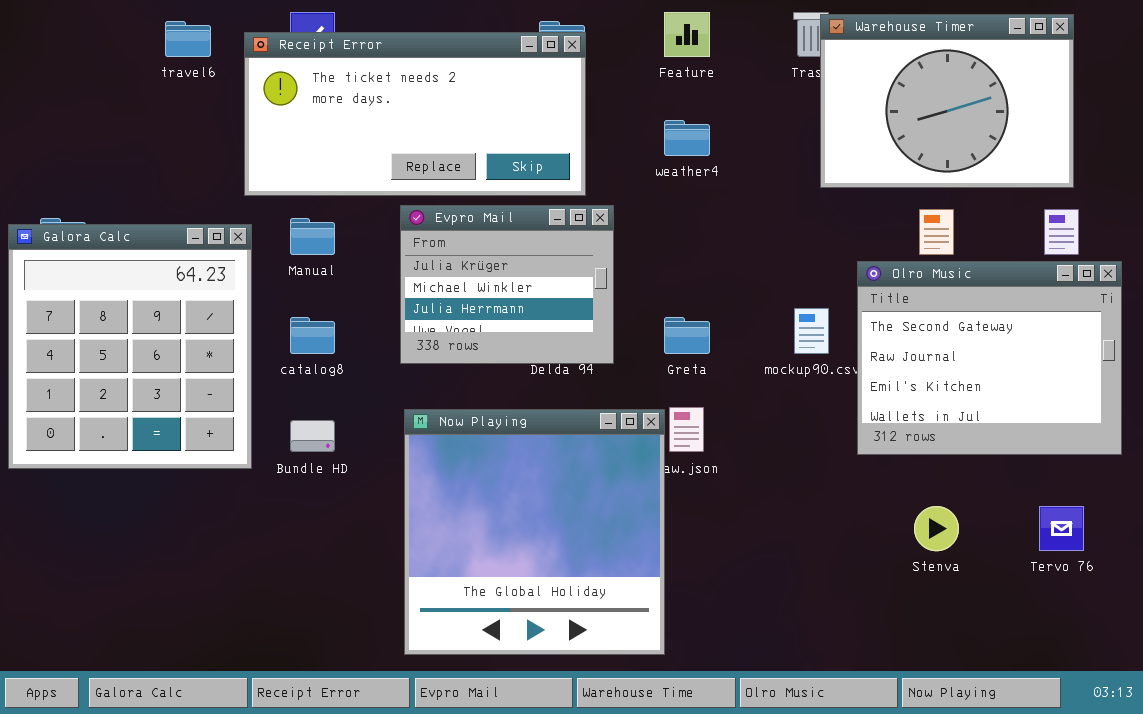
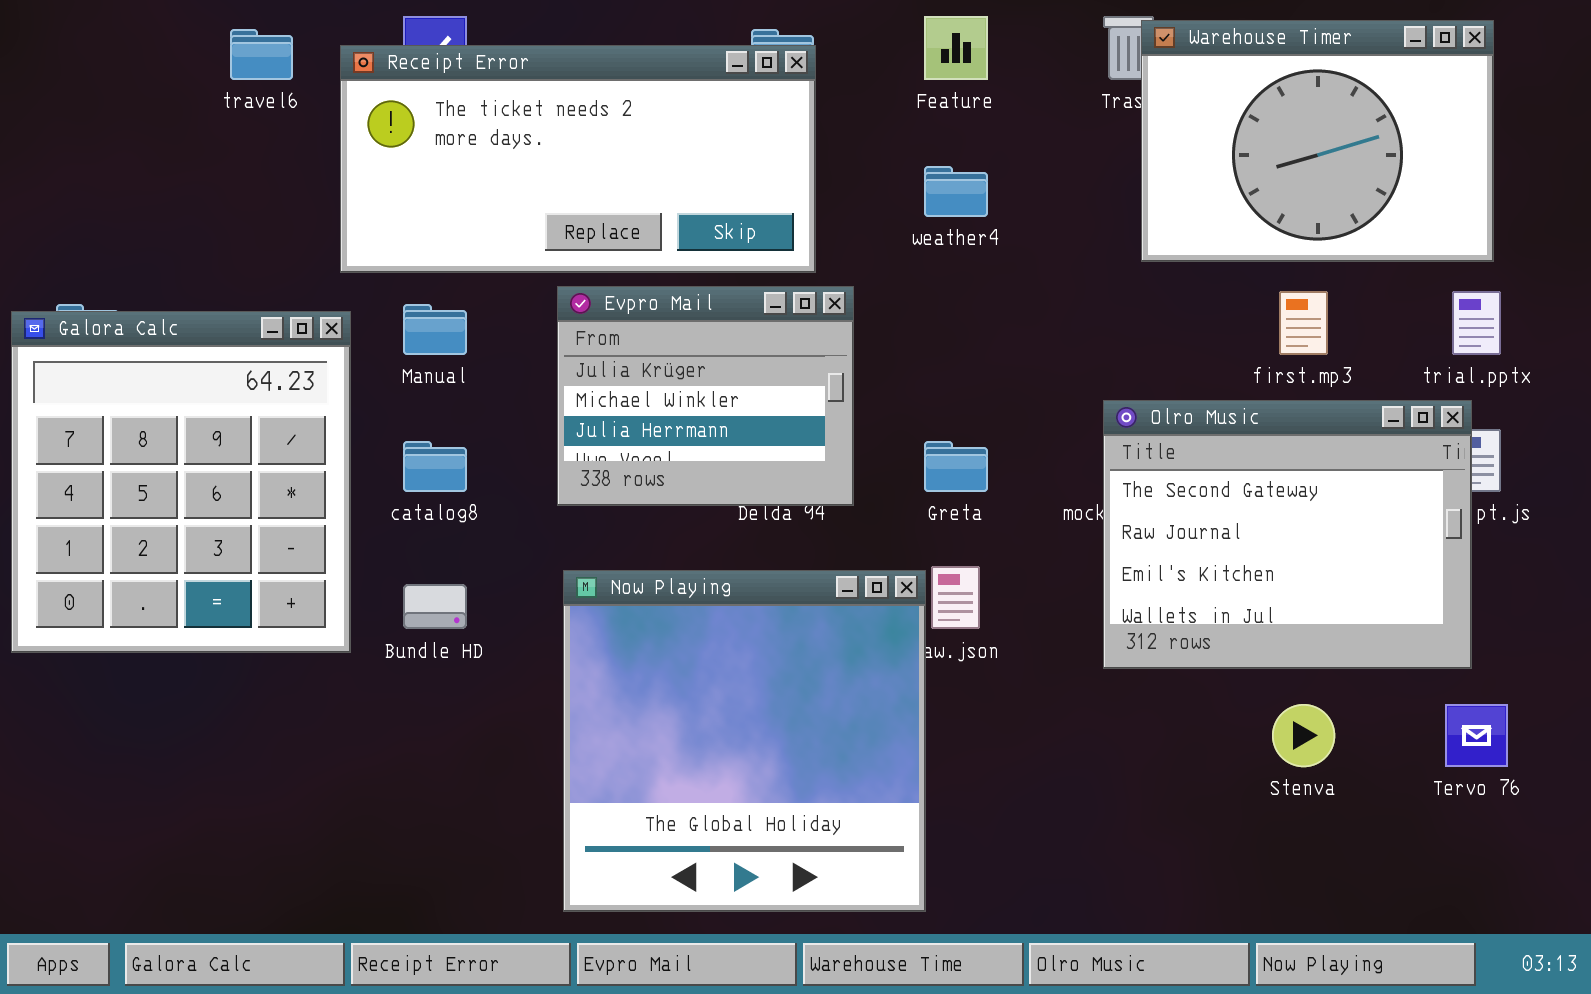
Olro Music: [857,261,1122,455] -> [1103,400,1472,669], moved

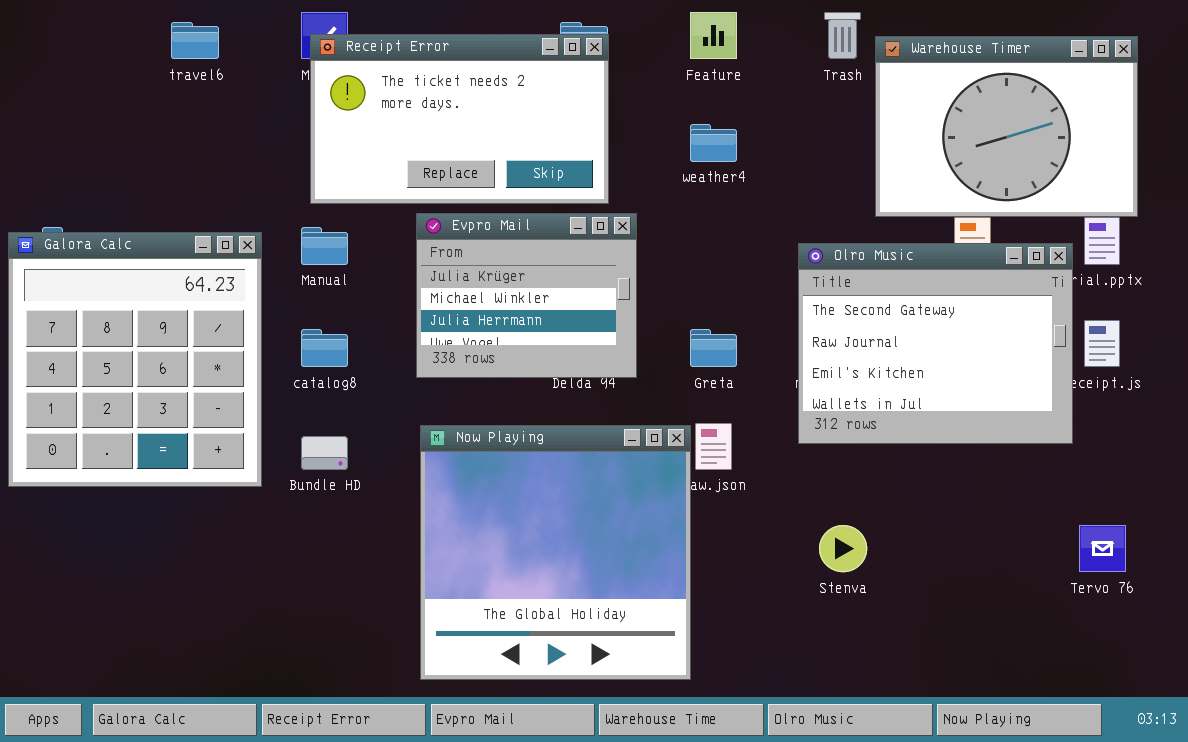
Warehouse Timer: [1141,20,1494,262] -> [875,36,1138,217], moved
Receipt Error: [340,45,816,273] -> [310,34,609,204], resized
Olro Music: [1103,400,1472,669] -> [798,243,1073,444], moved
Stenva: [1272,704,1335,767] -> [819,525,867,572], moved

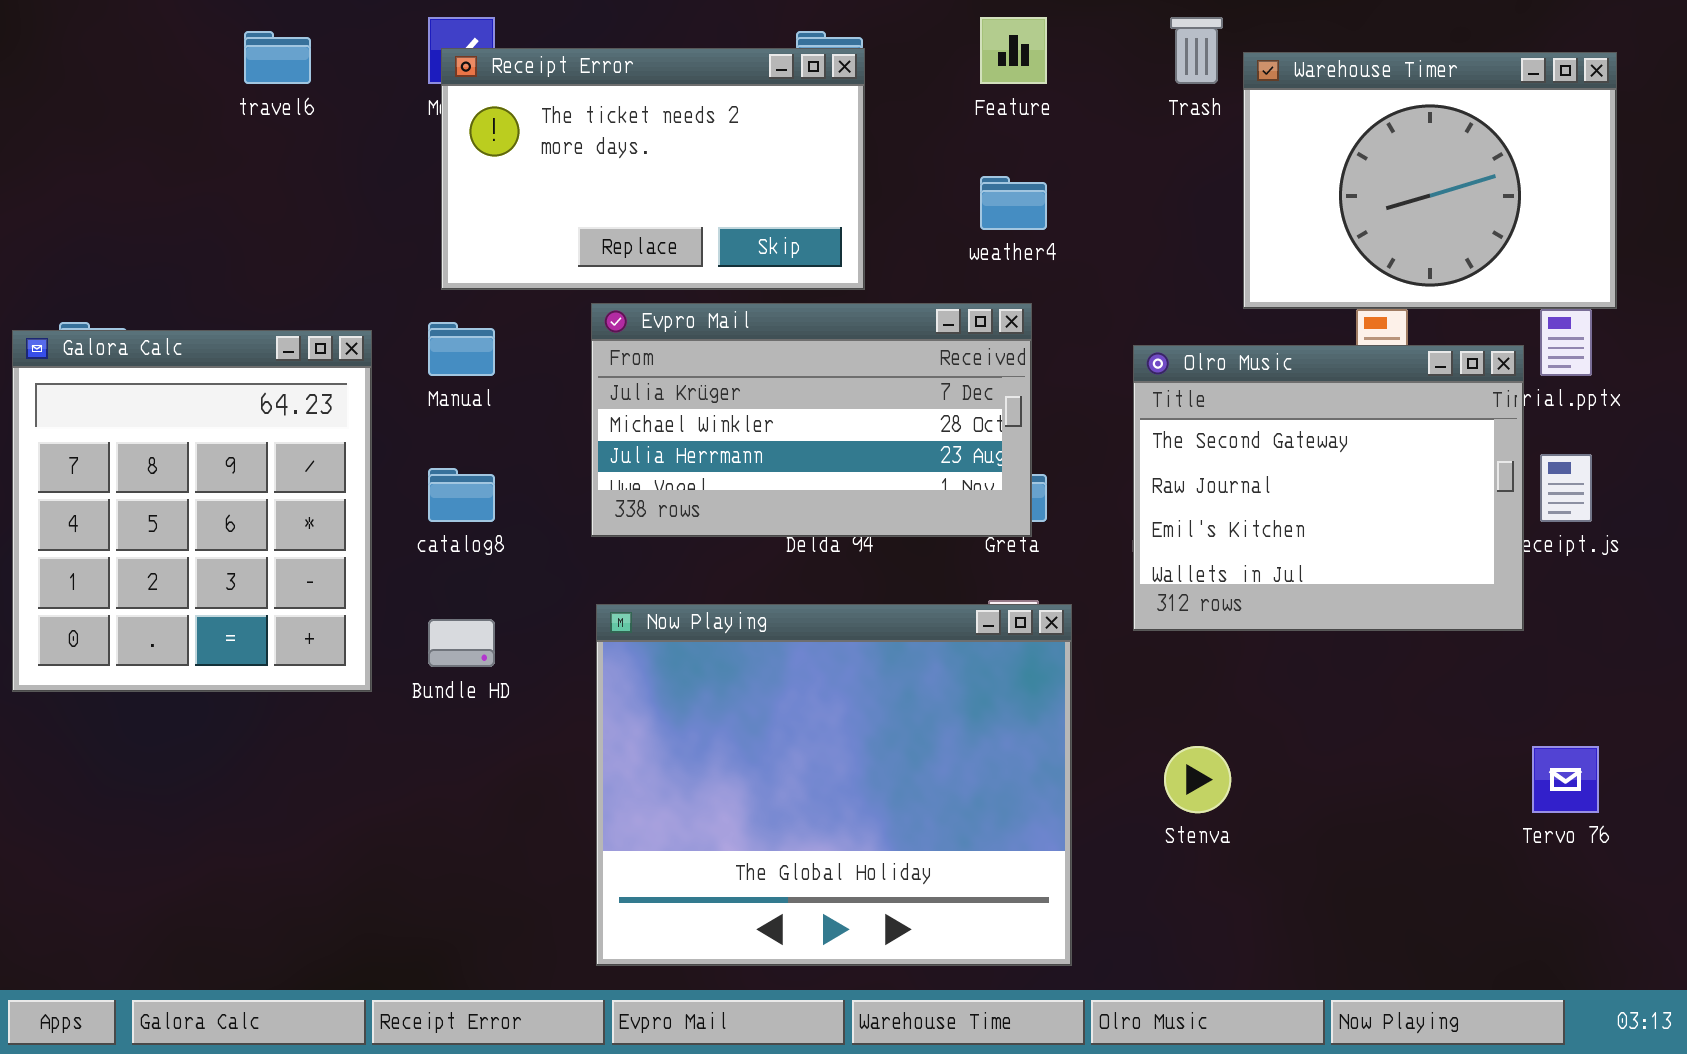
Evpro Mail: [416,213,637,378] -> [591,303,1032,537], resized
Now Playing: [420,425,691,680] -> [596,604,1072,966], resized

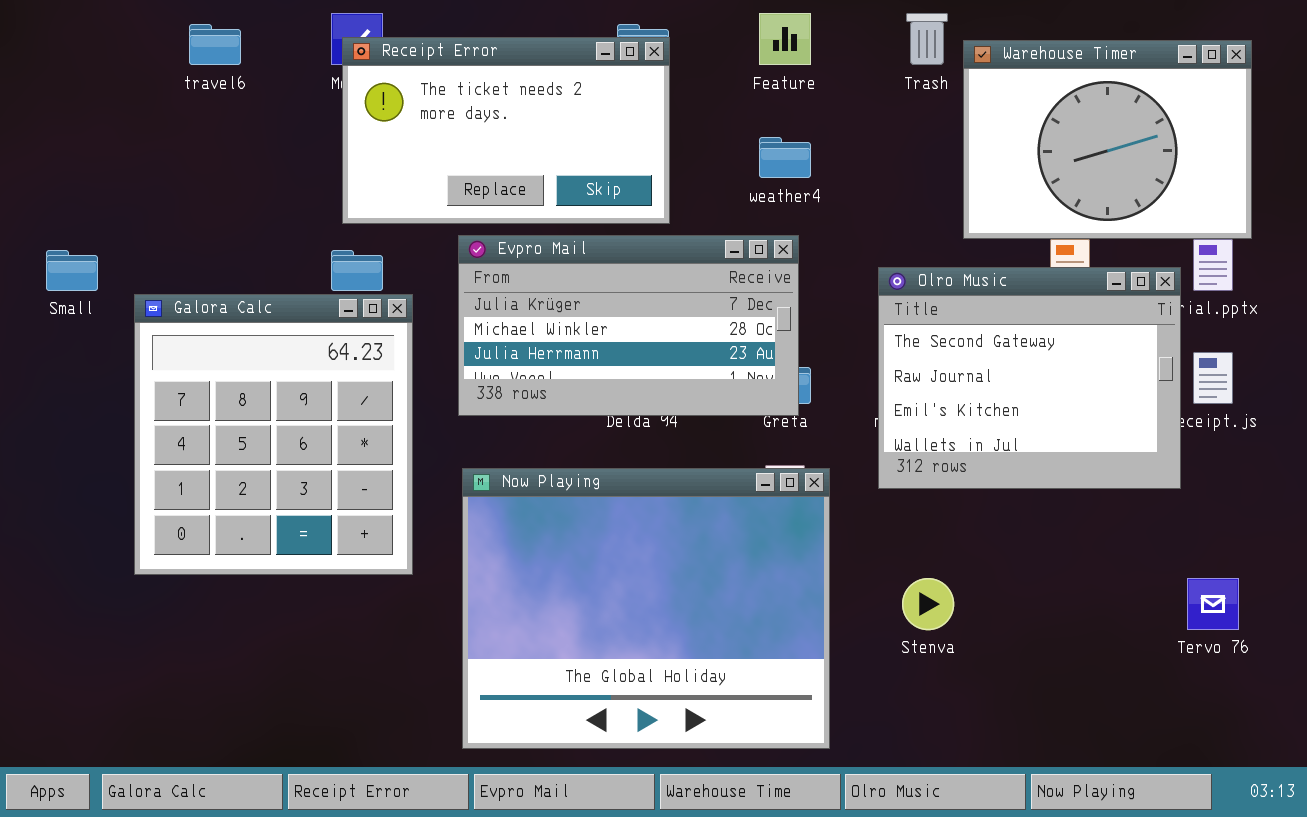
Galora Calc: [12,330,372,692] -> [134,294,413,575], moved

